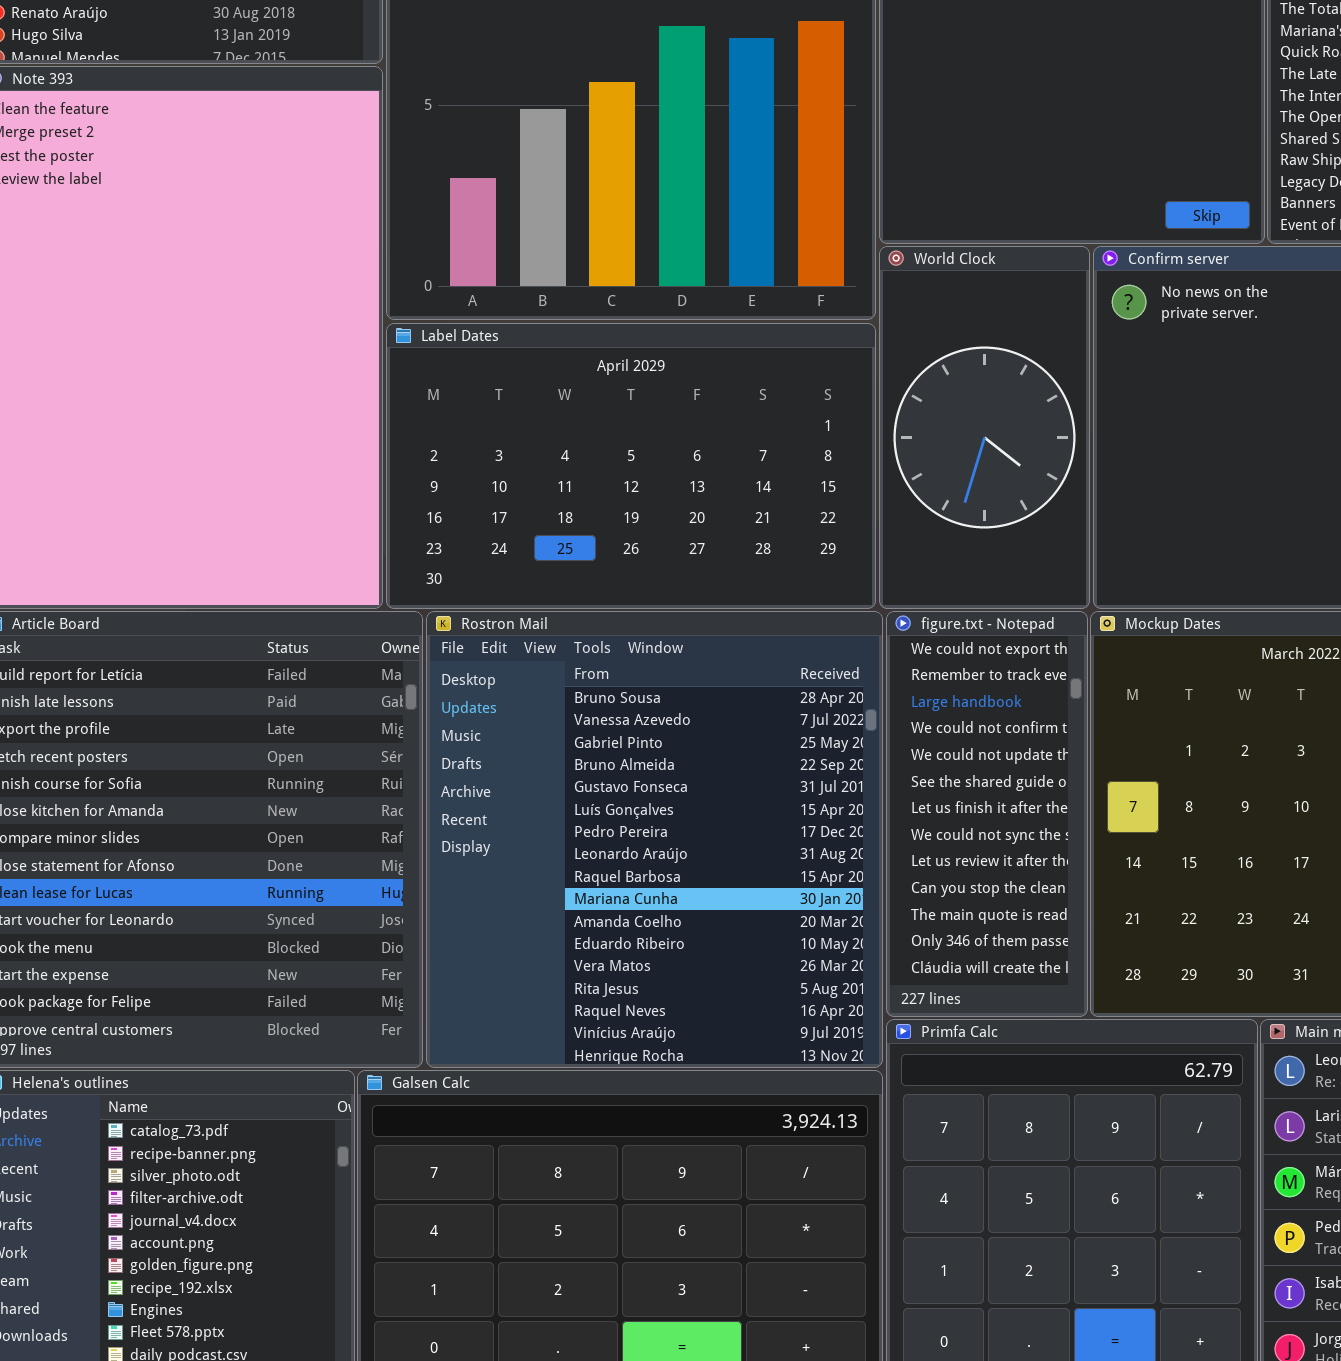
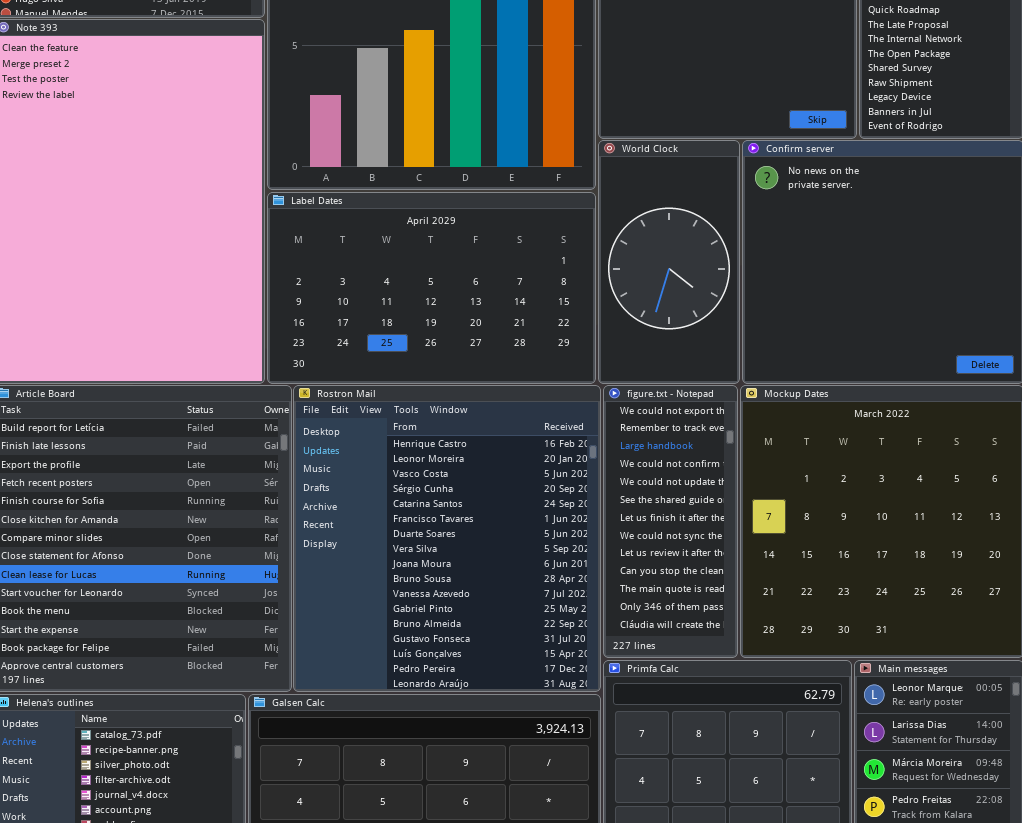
Rostron Mail: [426,611,883,1068] -> [293,385,601,692], scrolled up 9 rows

